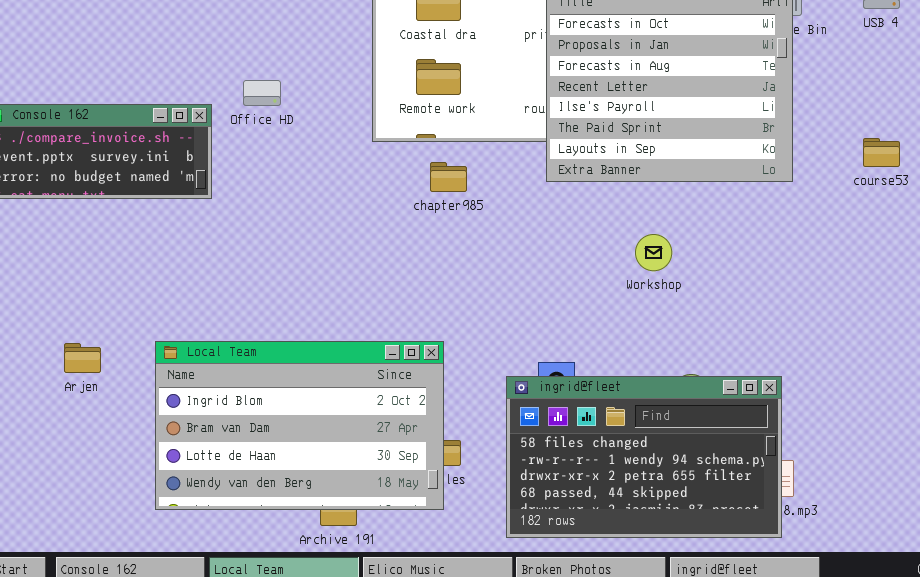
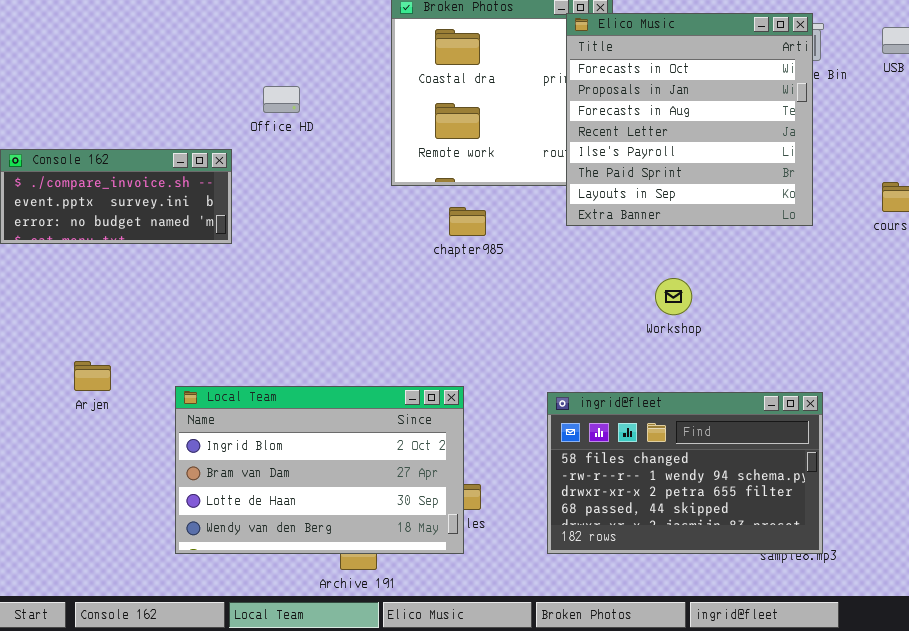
Office HD: [243,80,281,106] -> [263,86,300,113], moved
Arjen: [64,343,101,373] -> [74,361,111,391], moved
ingrid@fleet: [506,376,782,538] -> [547,392,823,554], moved

